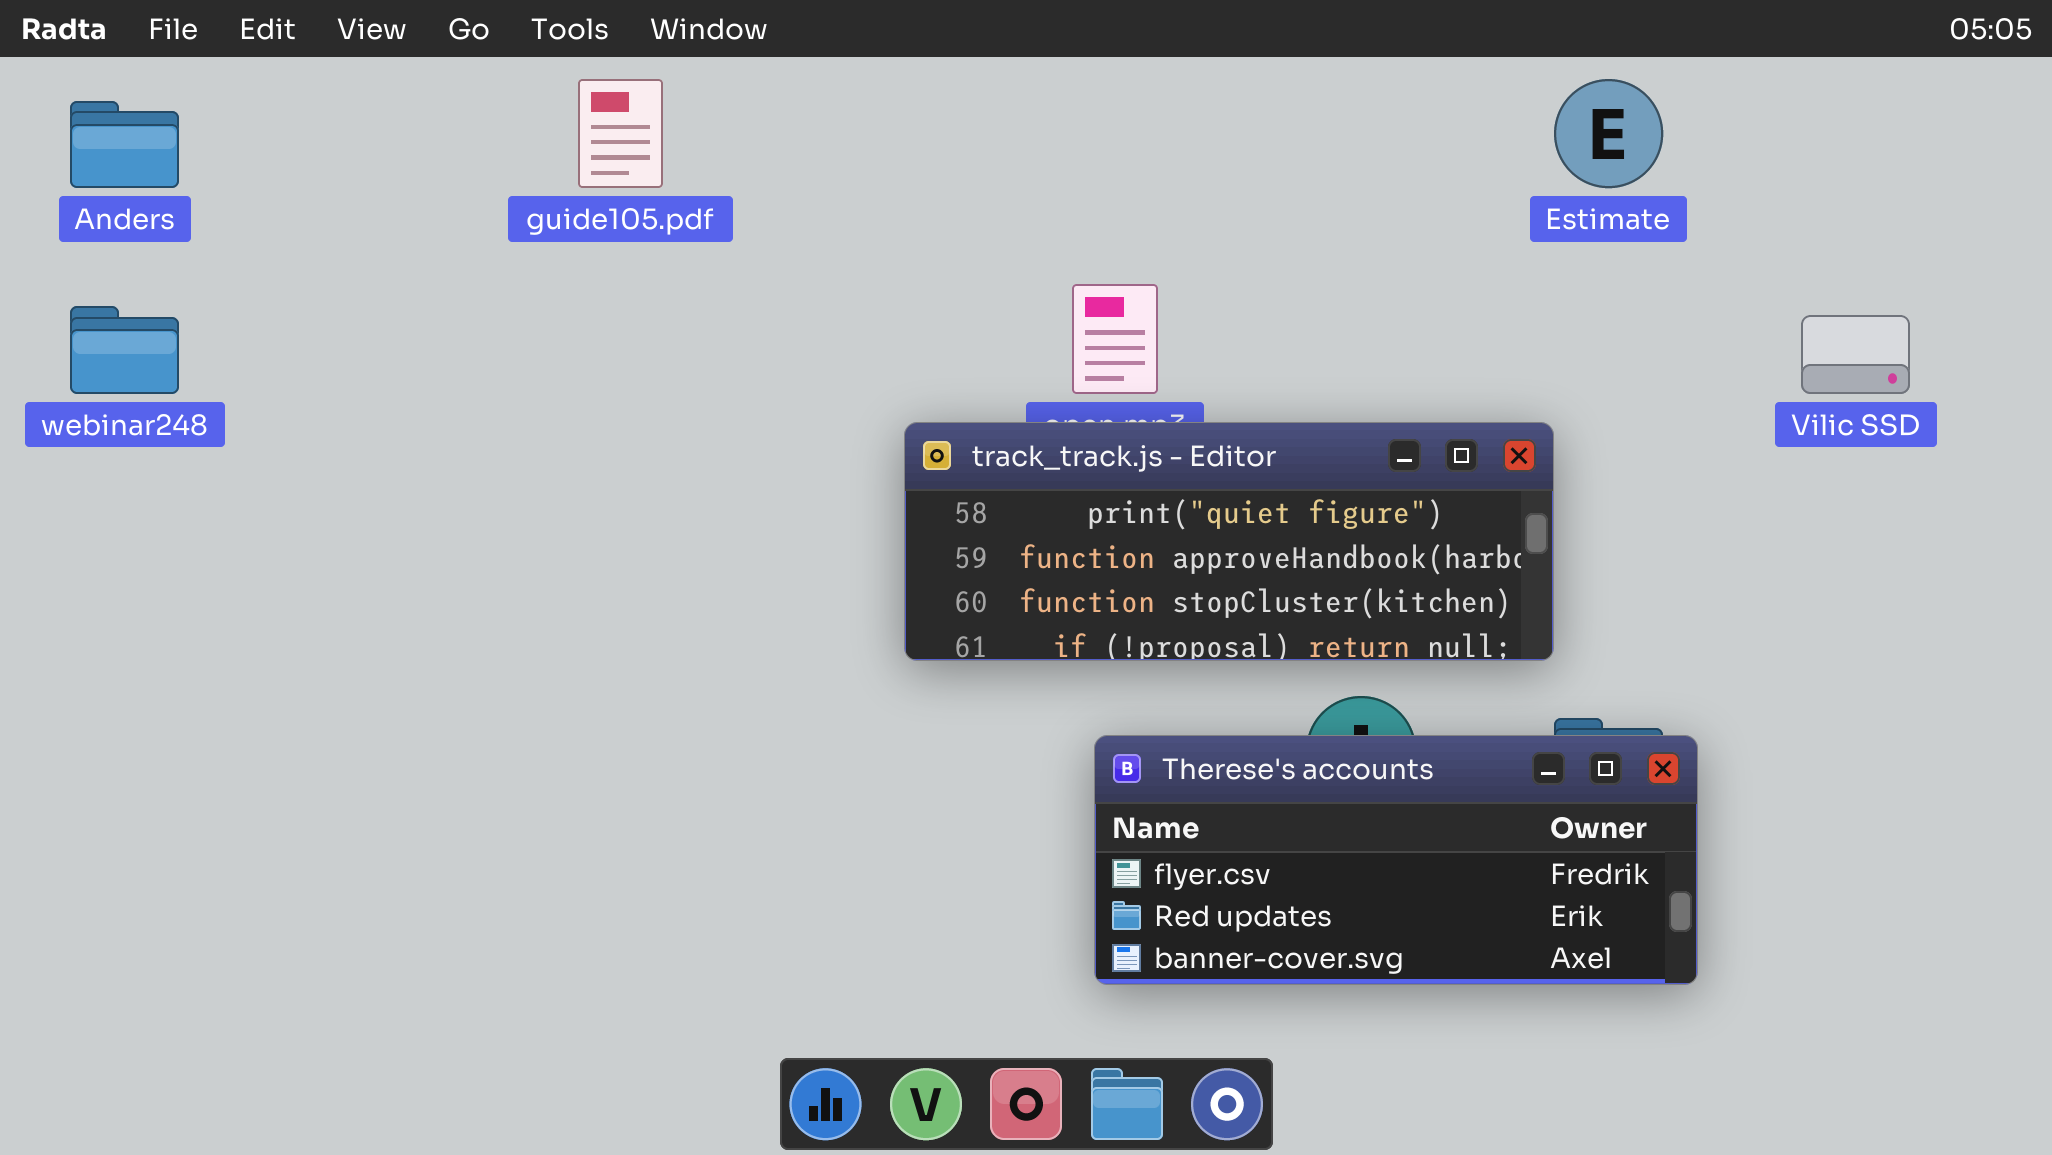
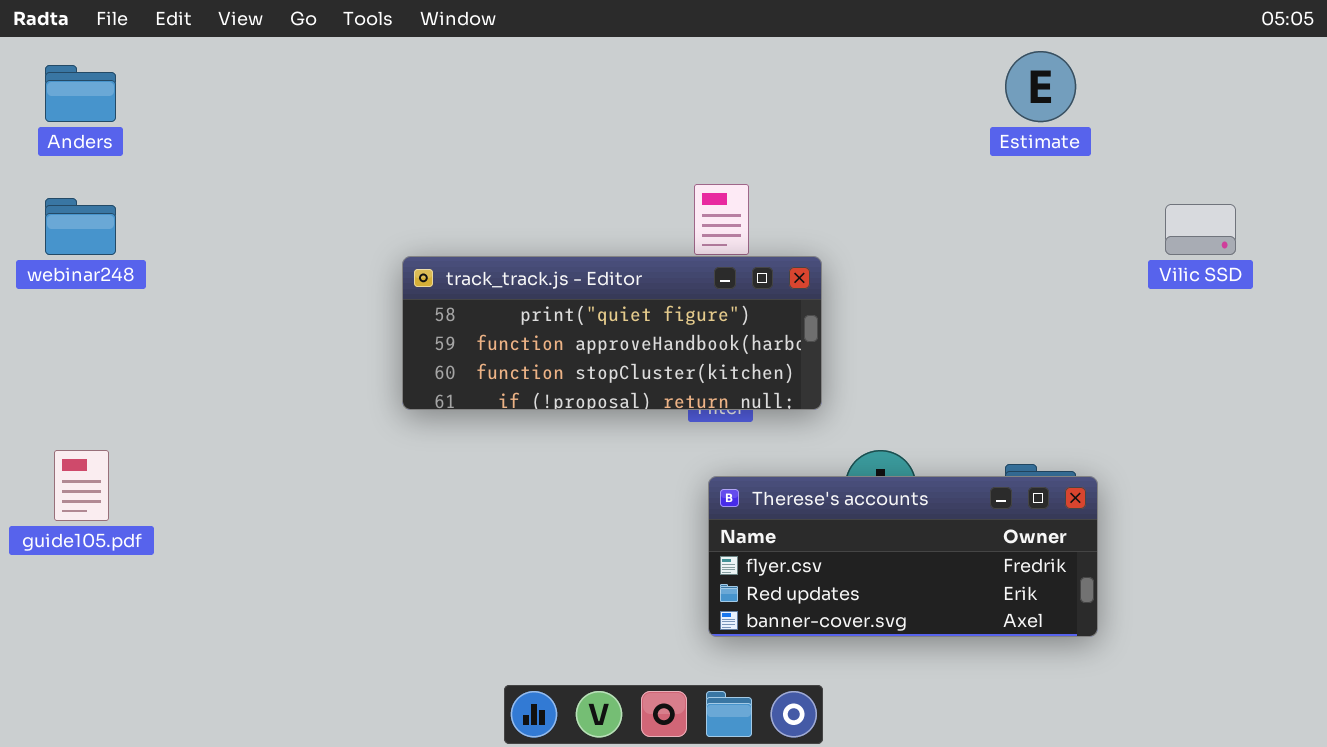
guide105.pdf: [578,79,663,188] -> [54,450,109,521], moved
track_track.js - Editor: [904,422,1554,661] -> [402,256,822,410], moved

